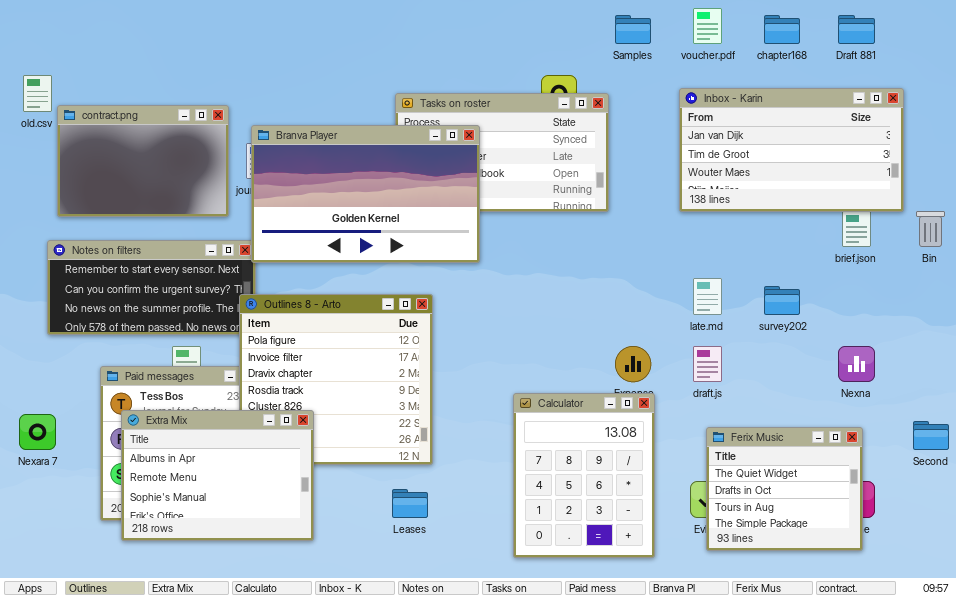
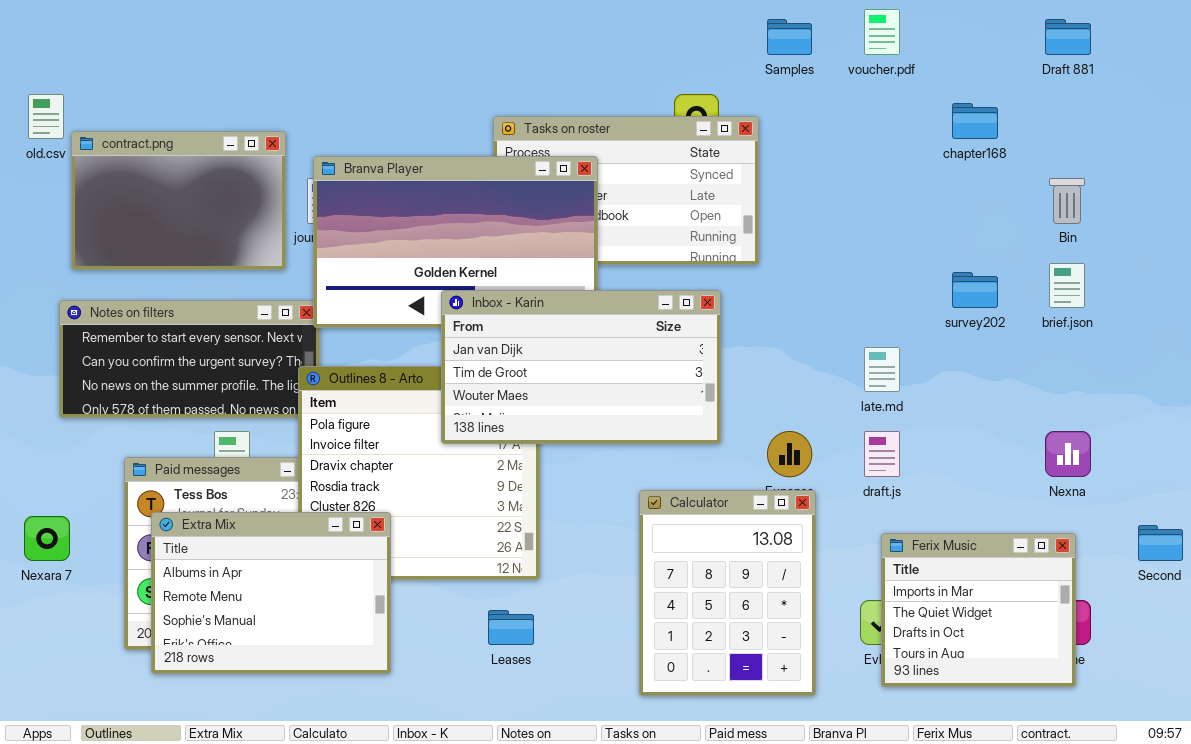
chapter168: [764,15,800,44] -> [952,103,998,139], moved
Inbox - Karin: [679,88,904,212] -> [441,290,721,444], moved
Bin: [916,211,945,247] -> [1049,178,1085,224], moved
survey202: [764,286,800,315] -> [952,272,998,308], moved
Ferix Music: [706,427,863,551] -> [881,533,1076,687], scrolled up 1 row

